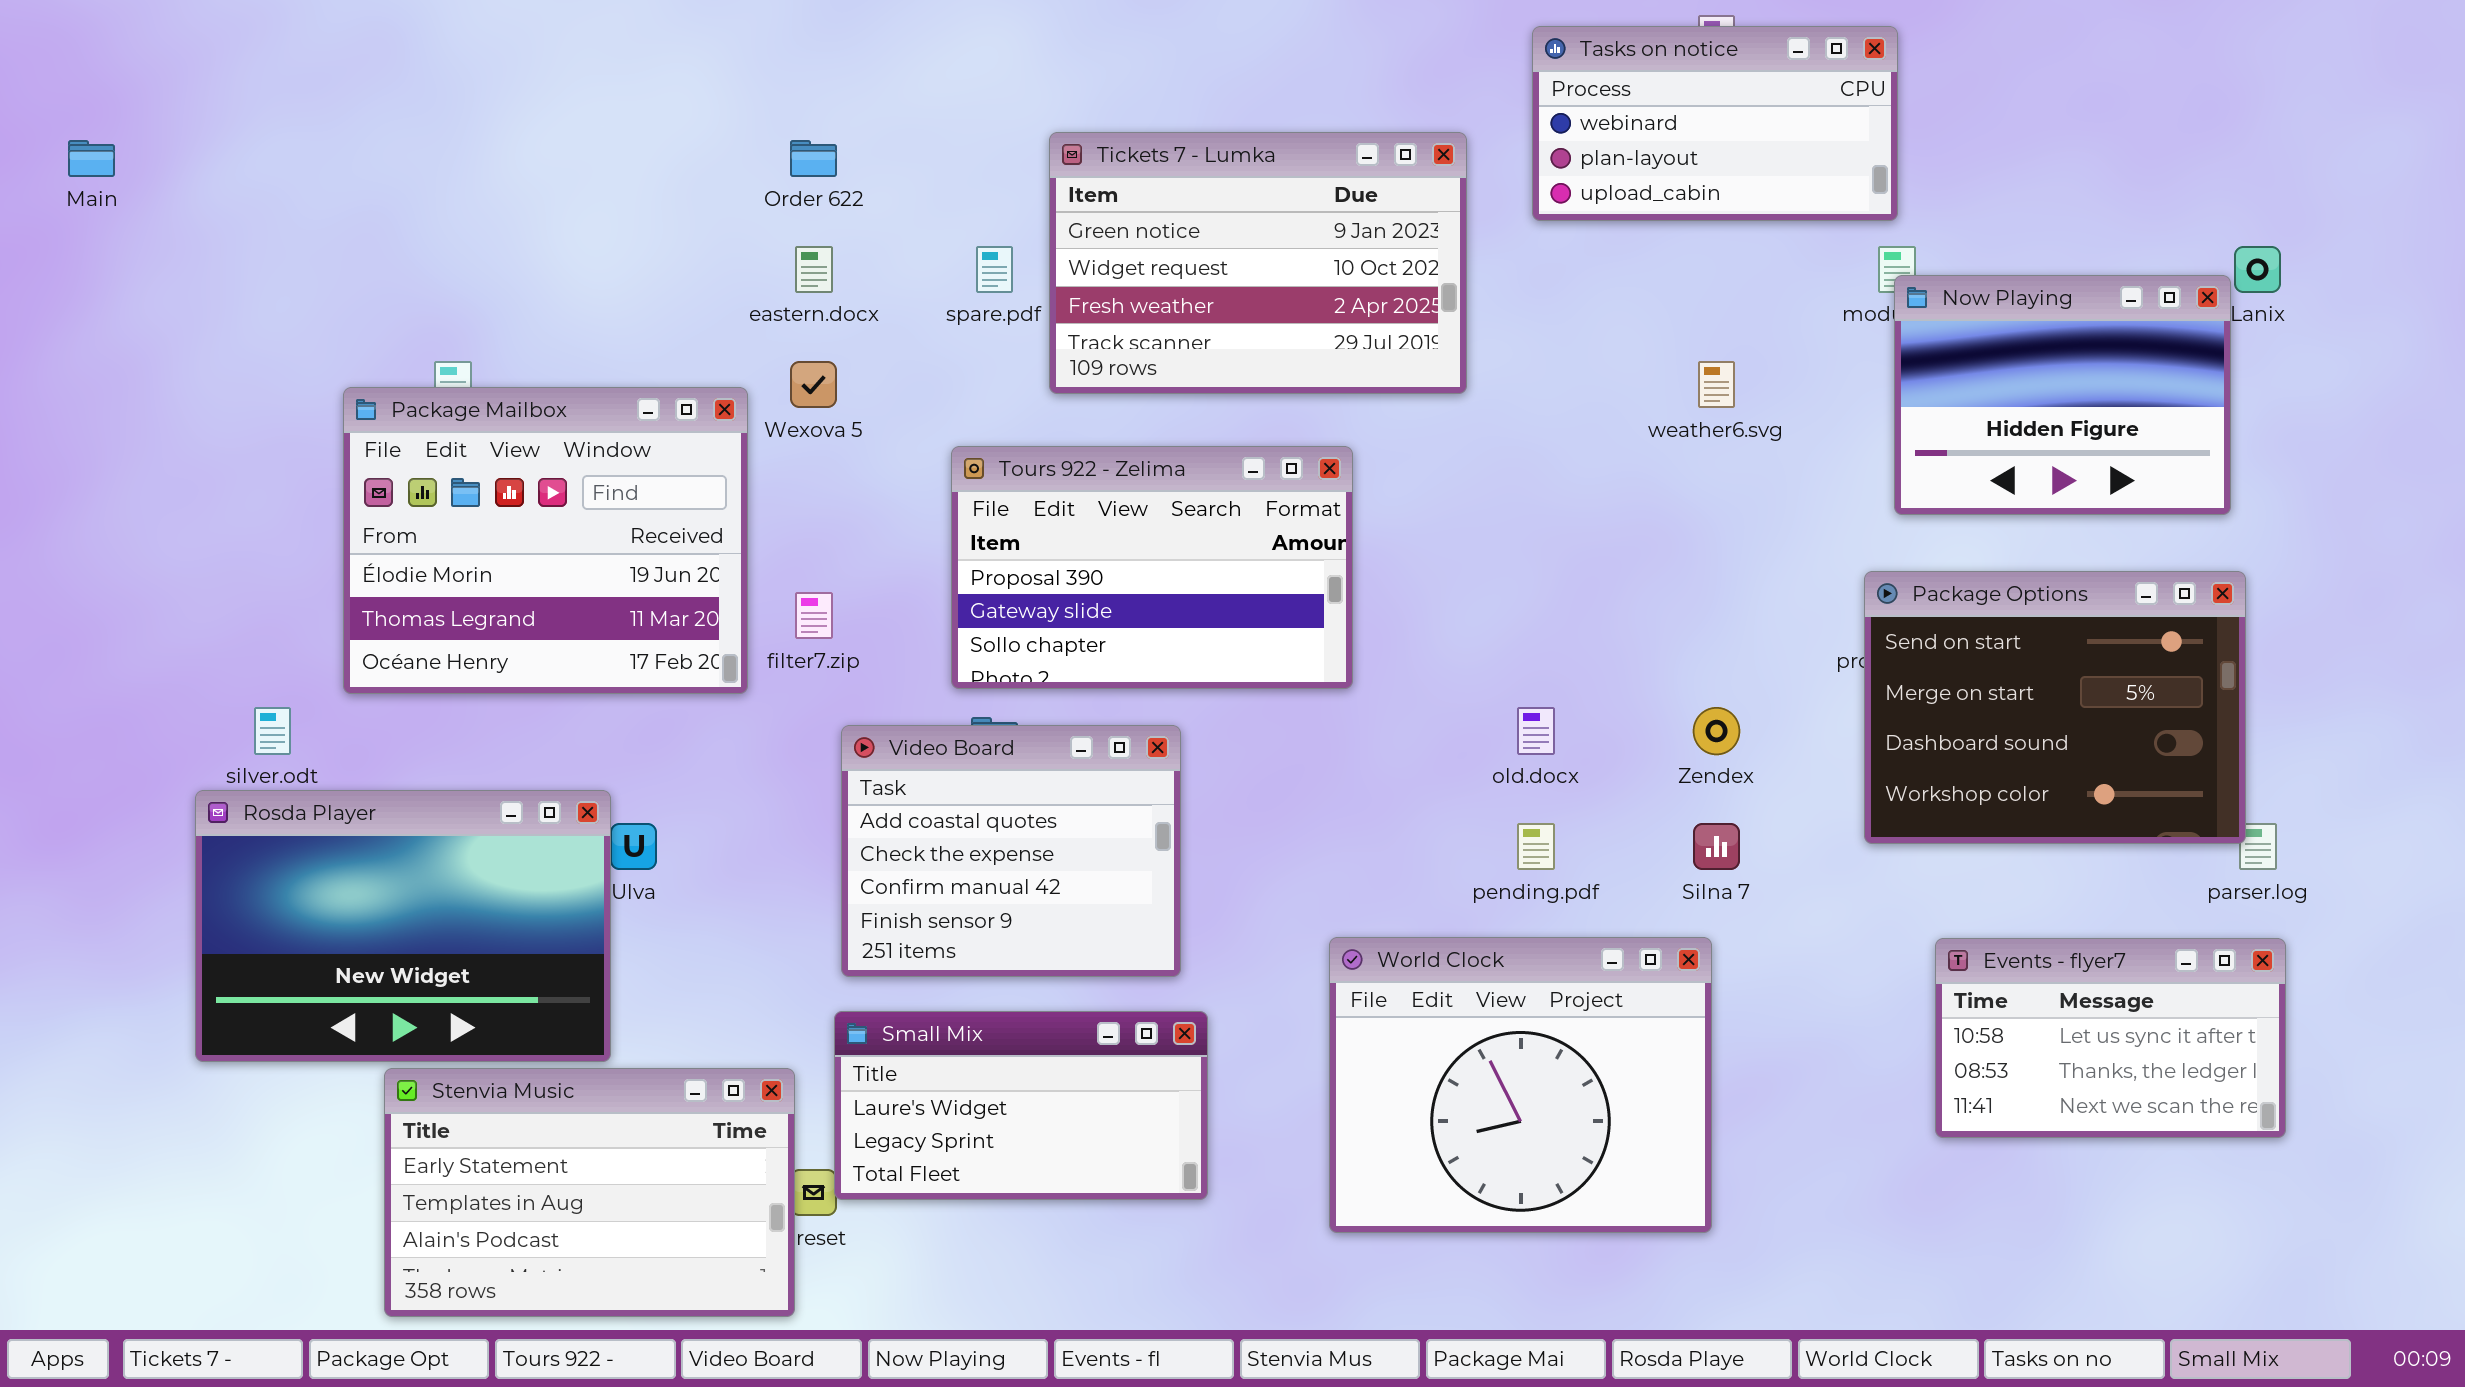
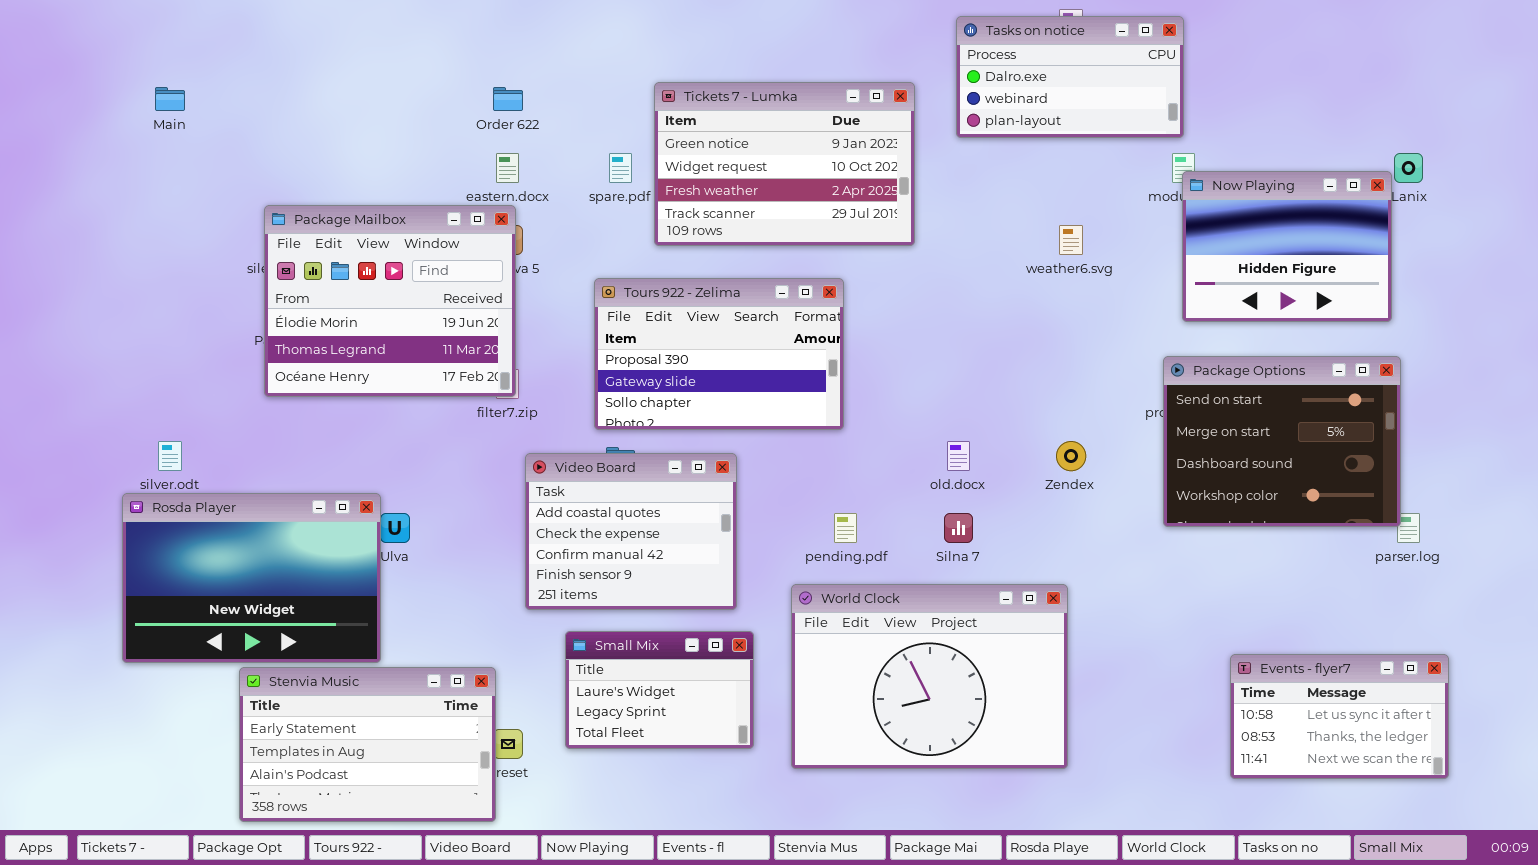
Tasks on notice: [1532,26,1898,221] -> [956,16,1184,138], scrolled up 1 row
Main: [68,140,115,177] -> [155,87,185,111], moved
Package Mailbox: [343,387,748,694] -> [264,205,516,397], moved
pending.pdf: [1517,823,1555,870] -> [834,513,857,543], moved
Silna 7: [1693,823,1740,870] -> [944,513,973,543], moved
World Clock: [1329,937,1712,1233] -> [791,584,1068,769], resized
Events - flyer7: [1935,938,2286,1138] -> [1230,654,1449,779], moved
Small Mix: [834,1011,1208,1200] -> [565,631,754,749], resized

